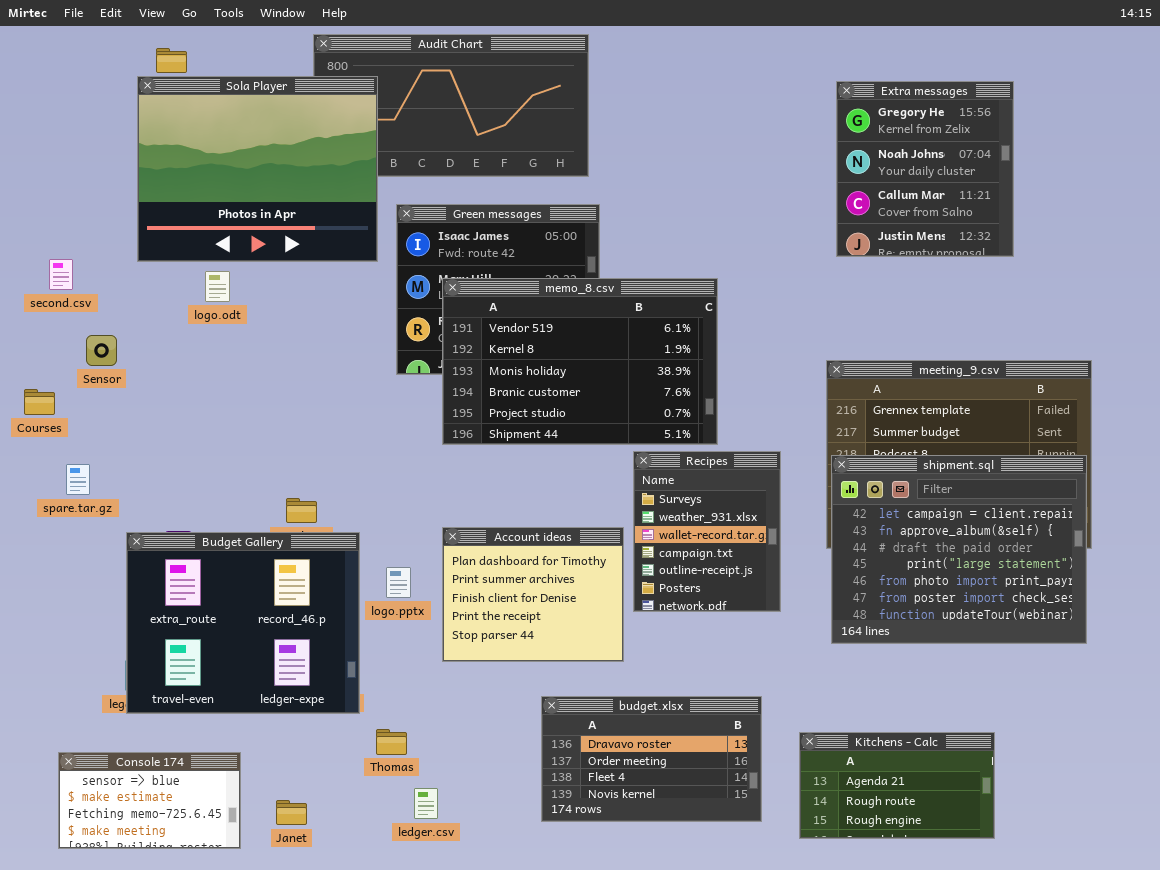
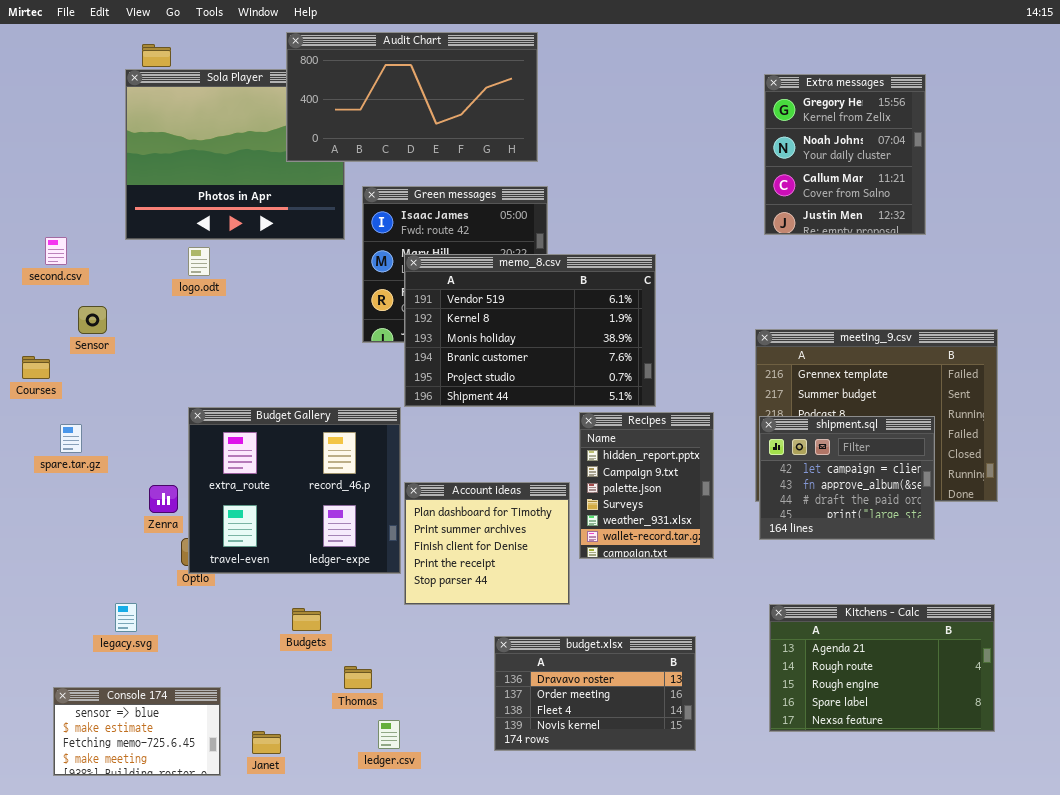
Audit Chart: [313,34,589,177] -> [286,32,538,162], raised
Recipes: [633,451,781,612] -> [579,412,714,559], scrolled up 3 rows
shipment.sql: [831,455,1087,644] -> [759,416,935,540], resized
Budget Gallery: [126,532,360,714] -> [188,407,401,574], moved
Kitchens - Calc: [799,732,995,839] -> [769,604,995,732], moved, resized

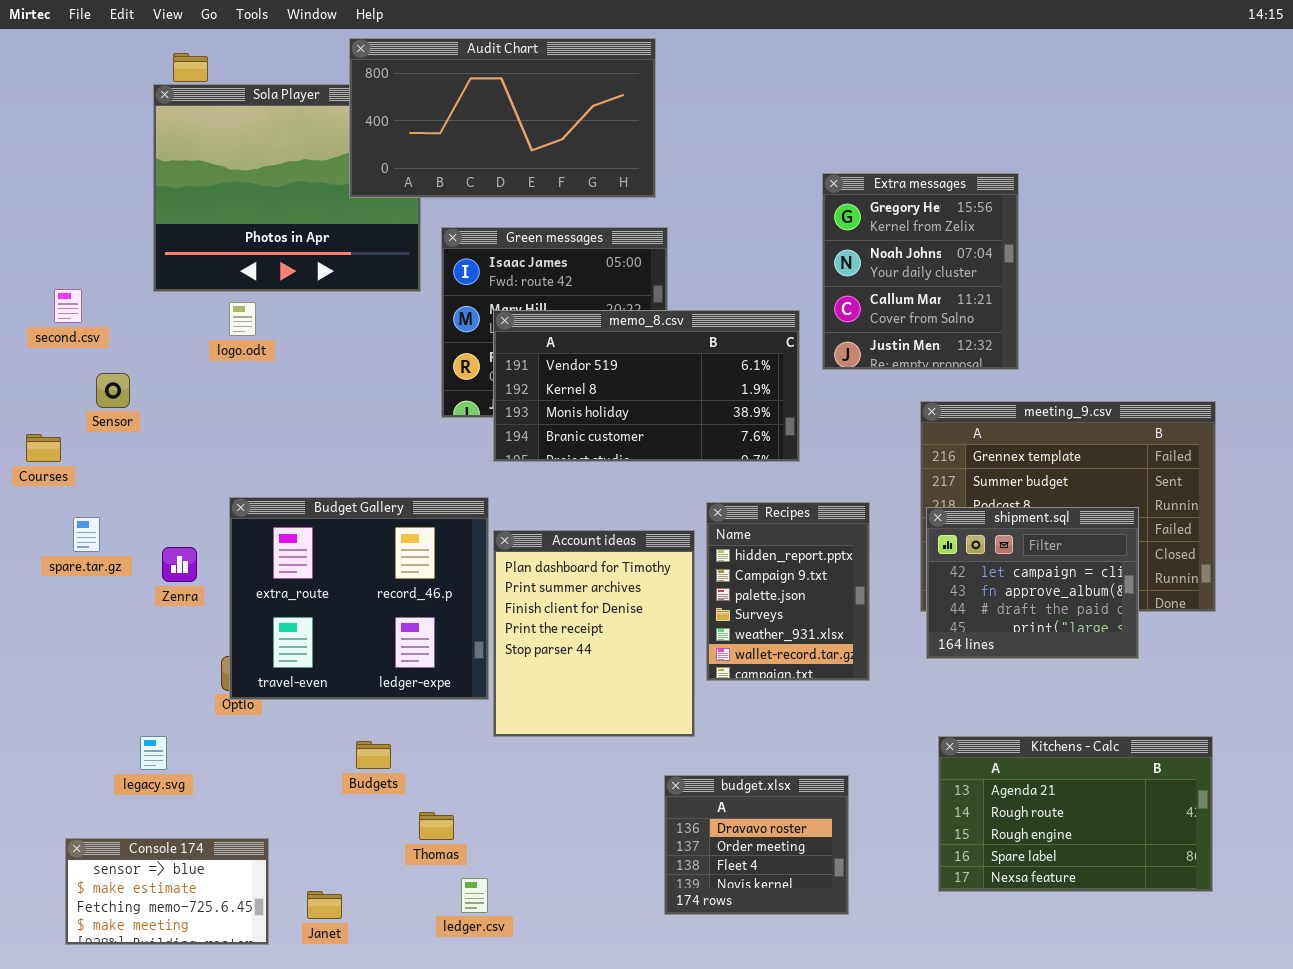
Extra messages: [764,74,926,235] -> [822,173,1019,370], moved
memo_8.csv: [404,254,656,407] -> [493,310,800,462], resized
Account ideas: [404,482,570,605] -> [493,530,695,737], resized
Zenra: [149,485,178,513] -> [162,547,197,582], moved
budget.xlsx: [494,636,696,751] -> [664,775,849,915], resized

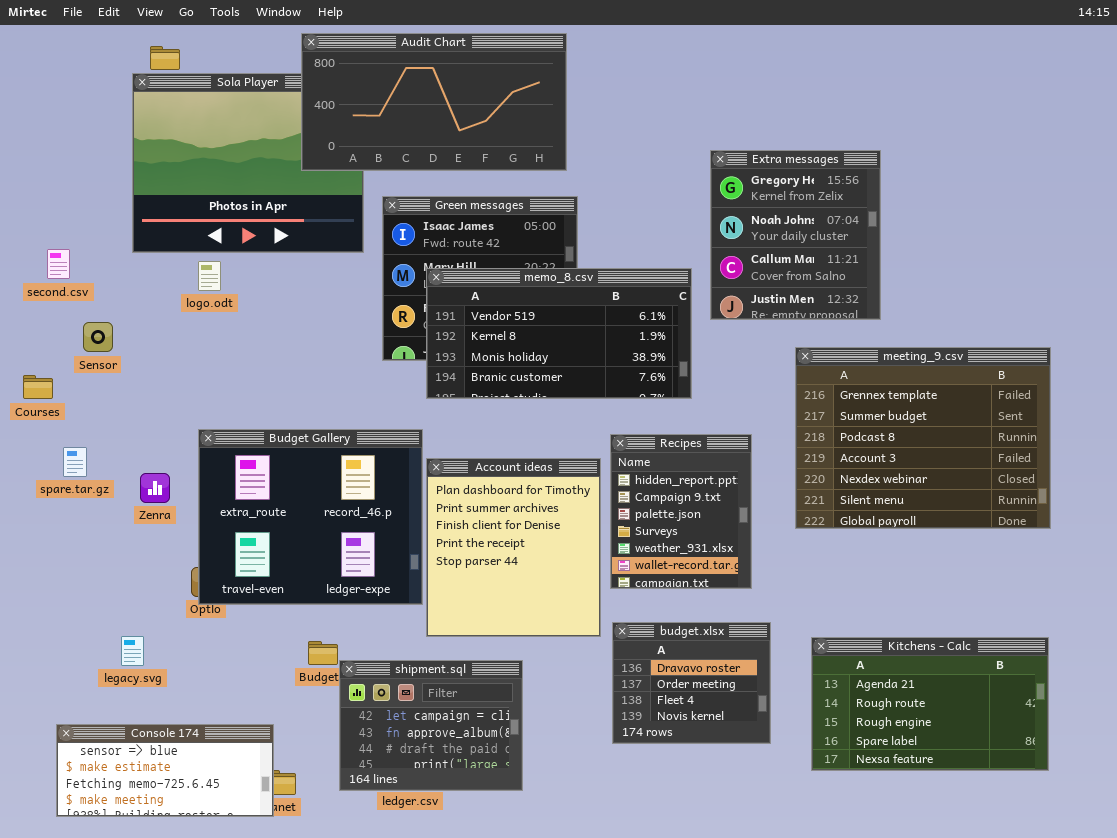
shipment.sql: [926,507,1139,659] -> [339,660,523,791], moved
budget.xlsx: [664,775,849,915] -> [612,622,771,744], moved
Console 174: [65,838,269,945] -> [56,724,274,817], resized

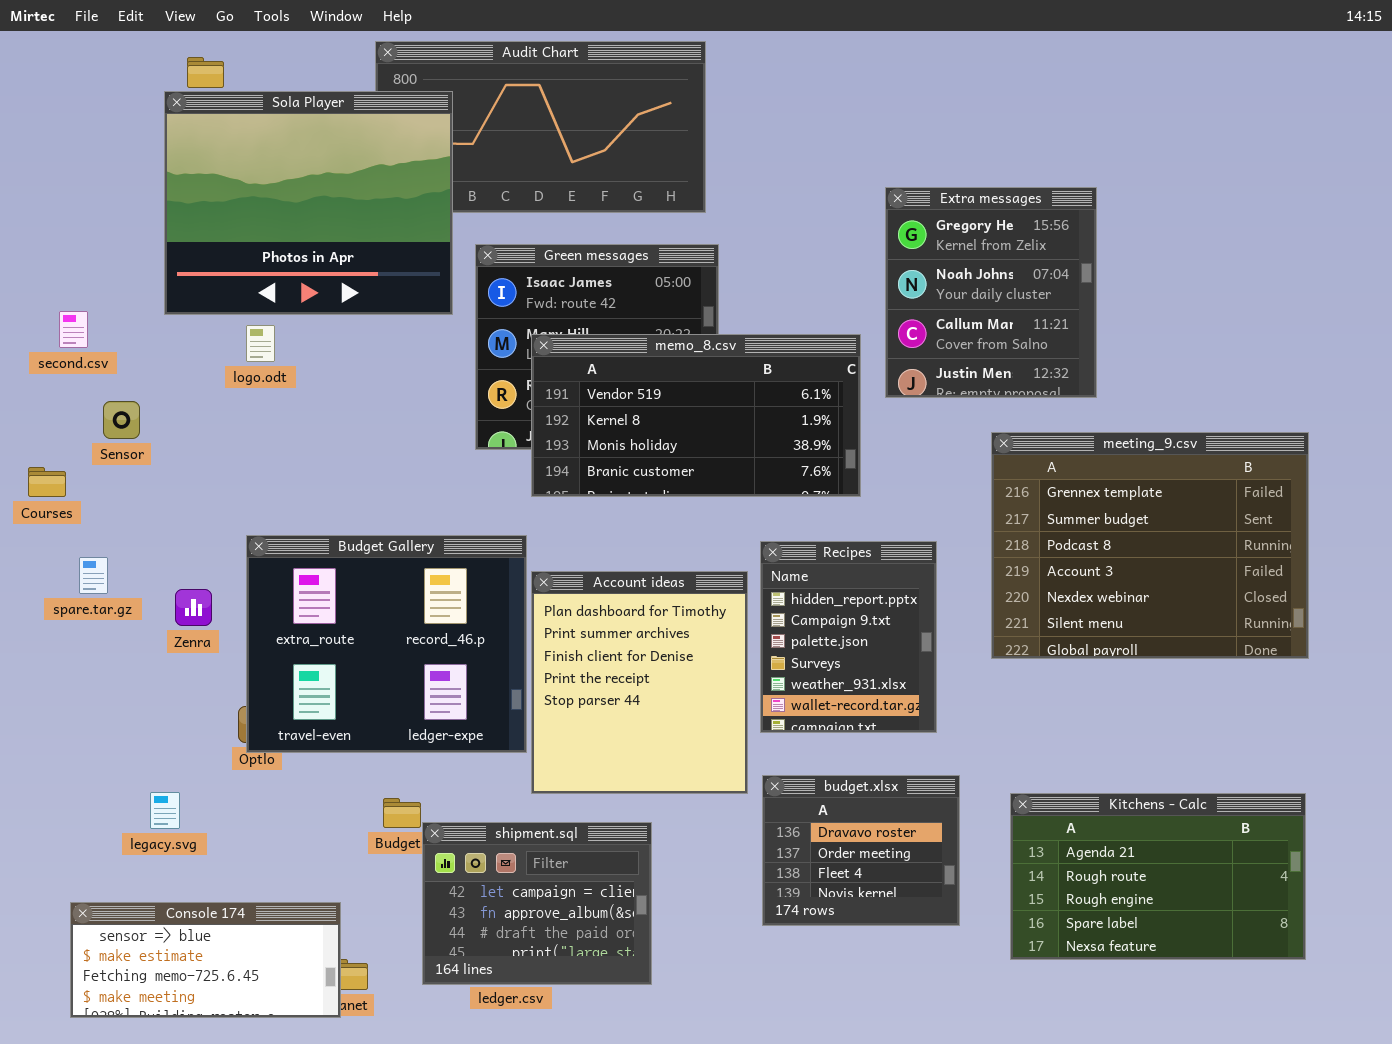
Sola Player: [132,73,364,253] -> [164,91,453,315], raised

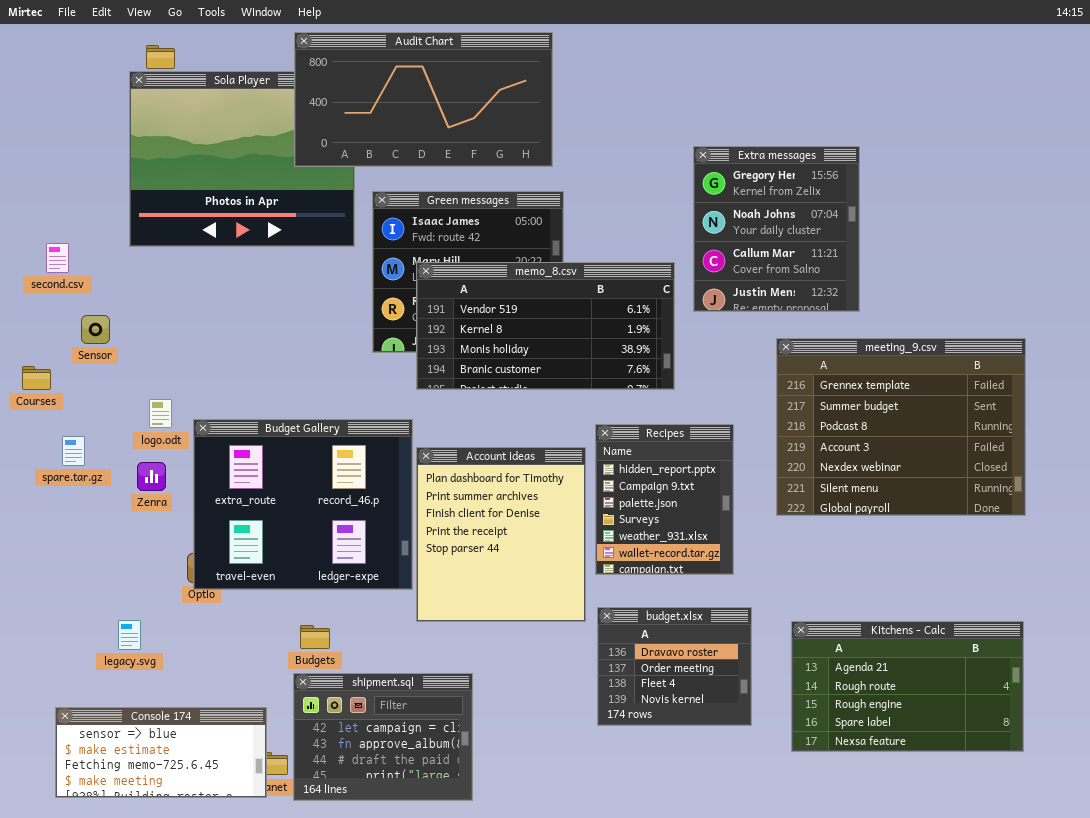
Audit Chart: [375,41,706,213] -> [294,32,553,167], raised
logo.odt: [246,325,275,362] -> [149,399,172,428], moved
shipment.sql: [422,822,652,985] -> [293,673,473,801], moved

